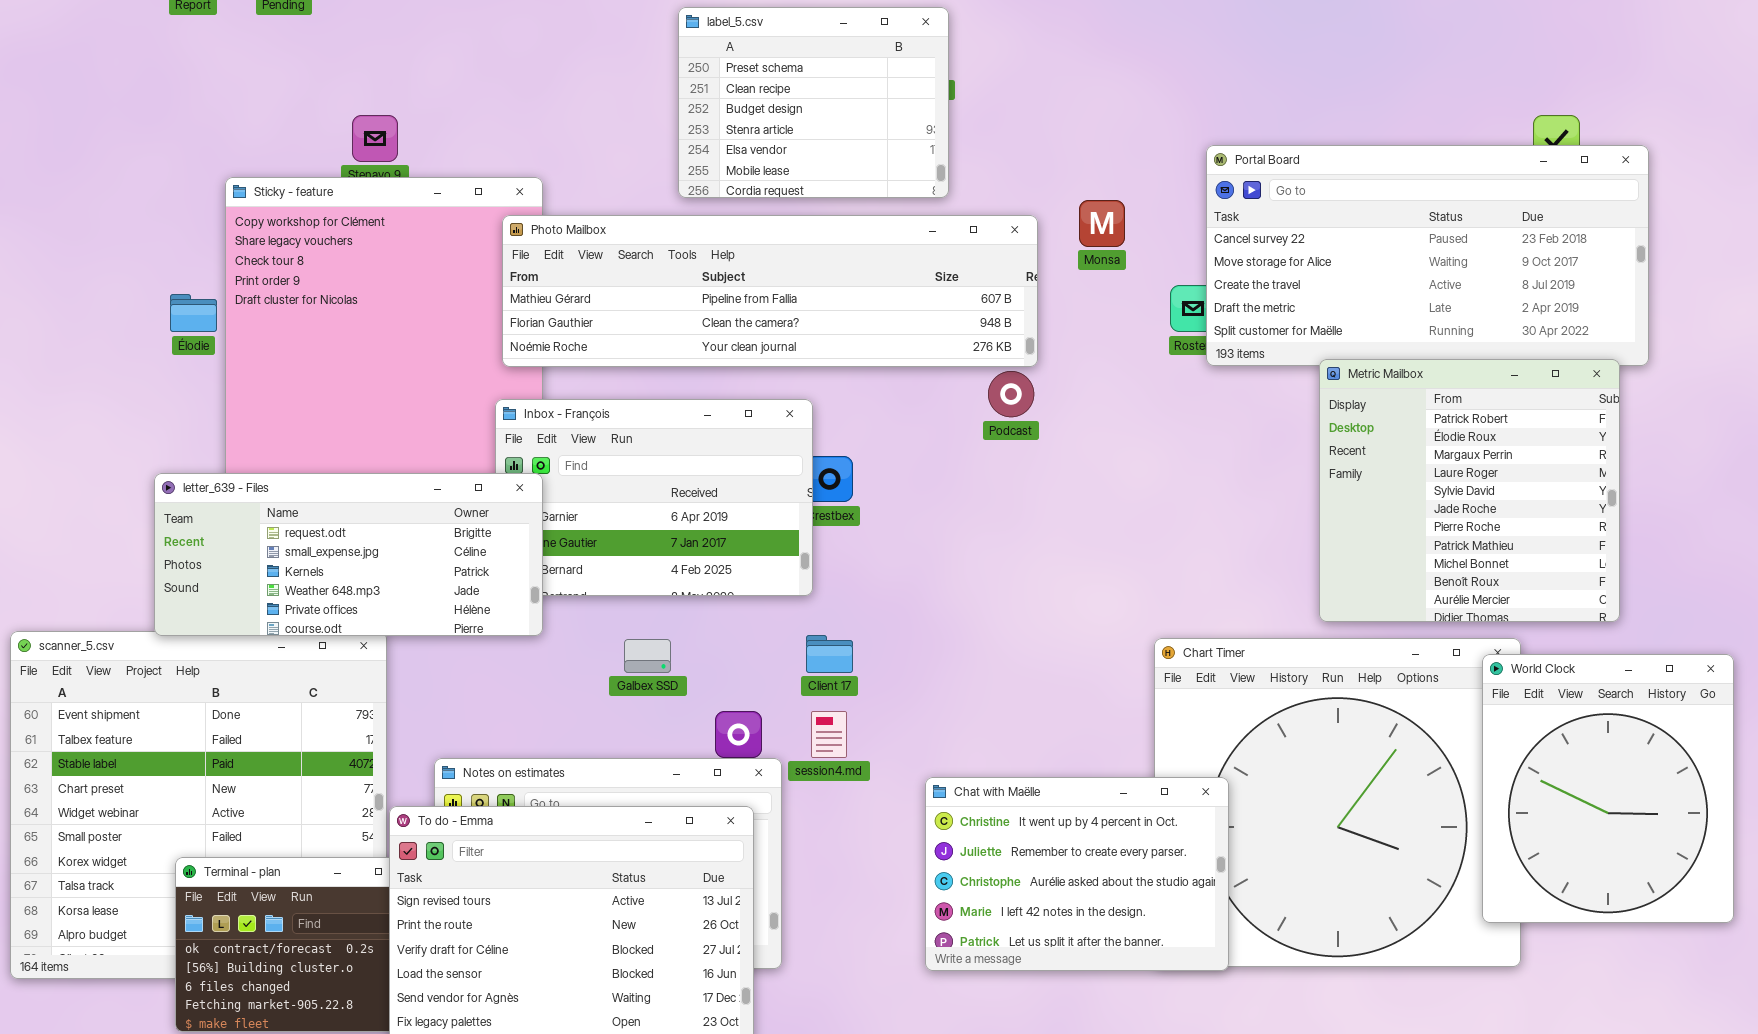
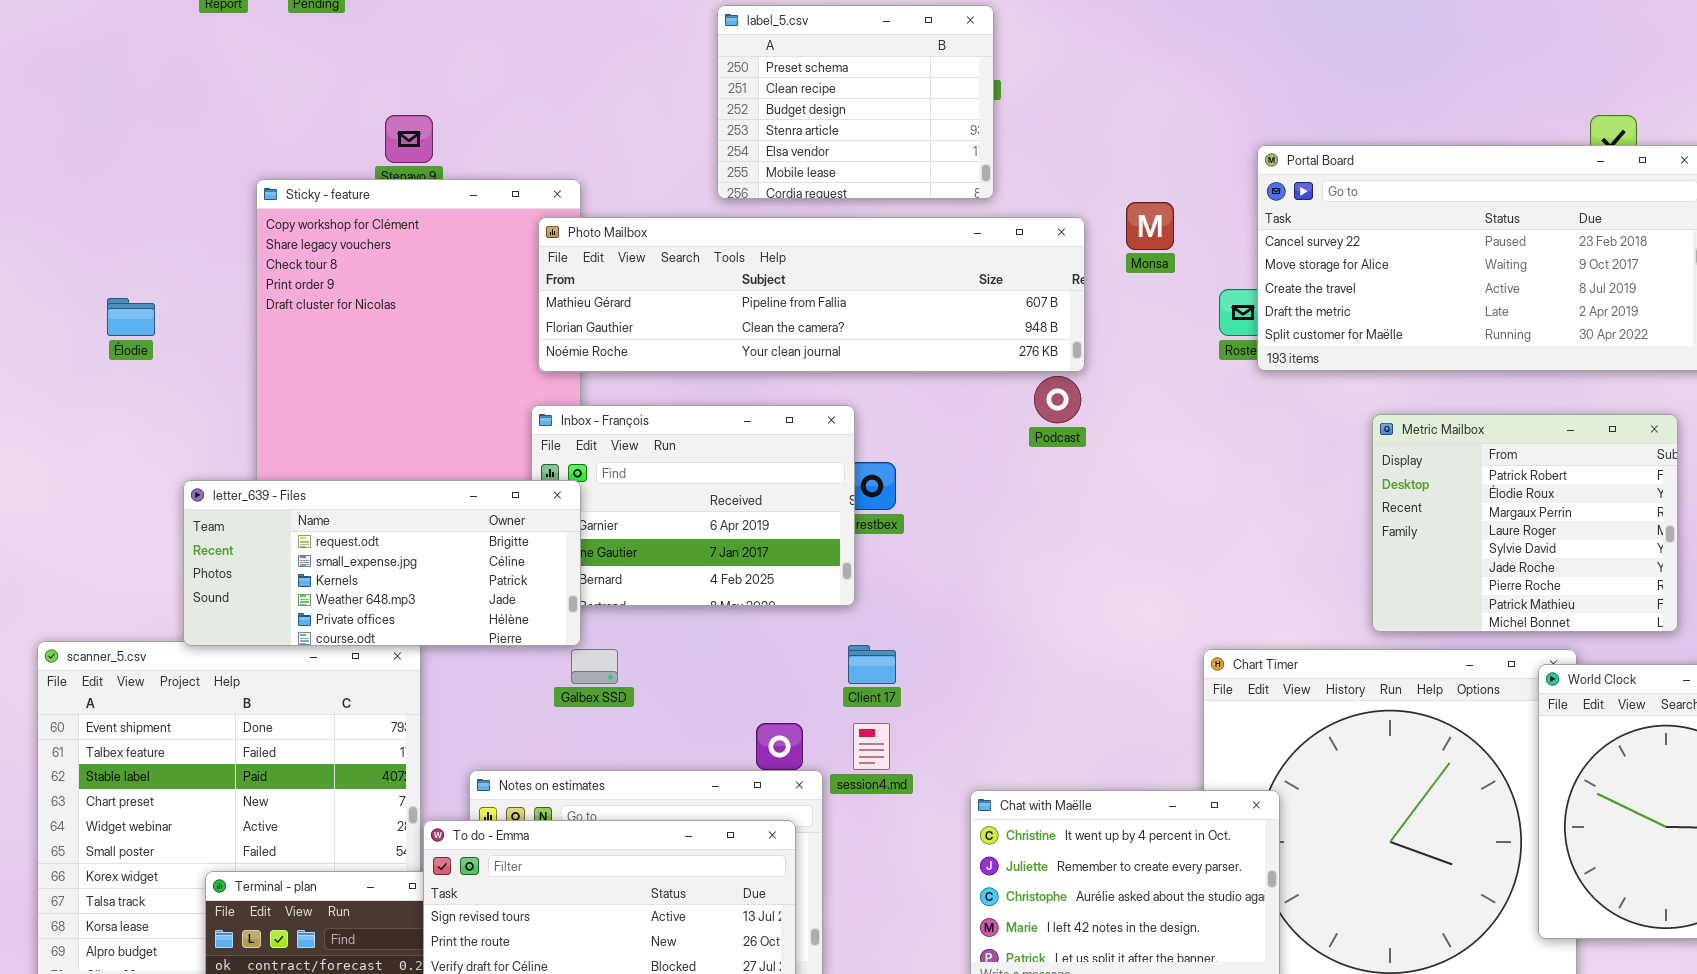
Élodie: [170,294,217,332] -> [107,298,155,336], moved
Metric Mailbox: [1319,359,1620,622] -> [1372,414,1678,632], resized
Galbex SSD: [624,639,671,673] -> [571,649,618,684], moved

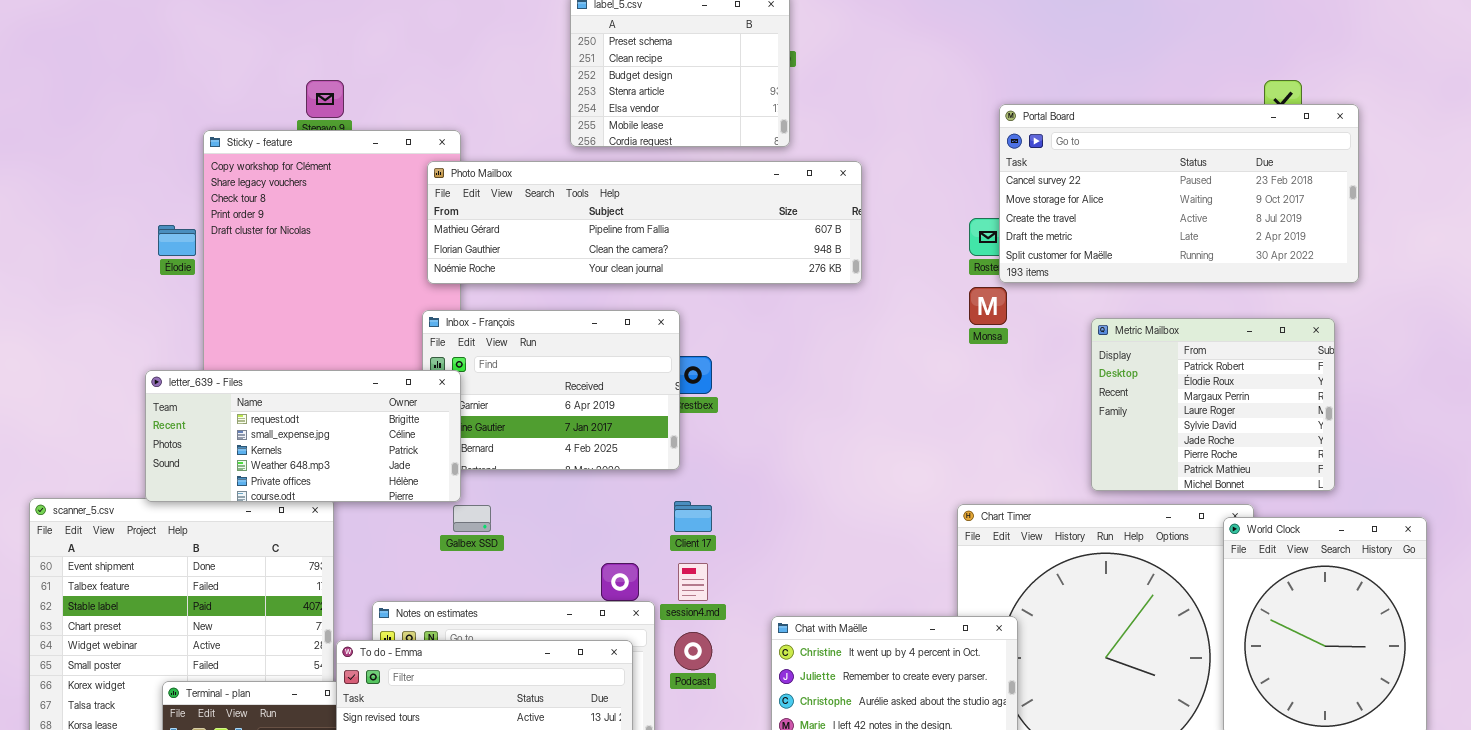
Monsa: [1126,202,1174,250] -> [969,287,1007,325], moved
Élodie: [107,298,155,336] -> [158,225,196,256], moved
Podcast: [1034,376,1081,423] -> [674,632,712,670], moved

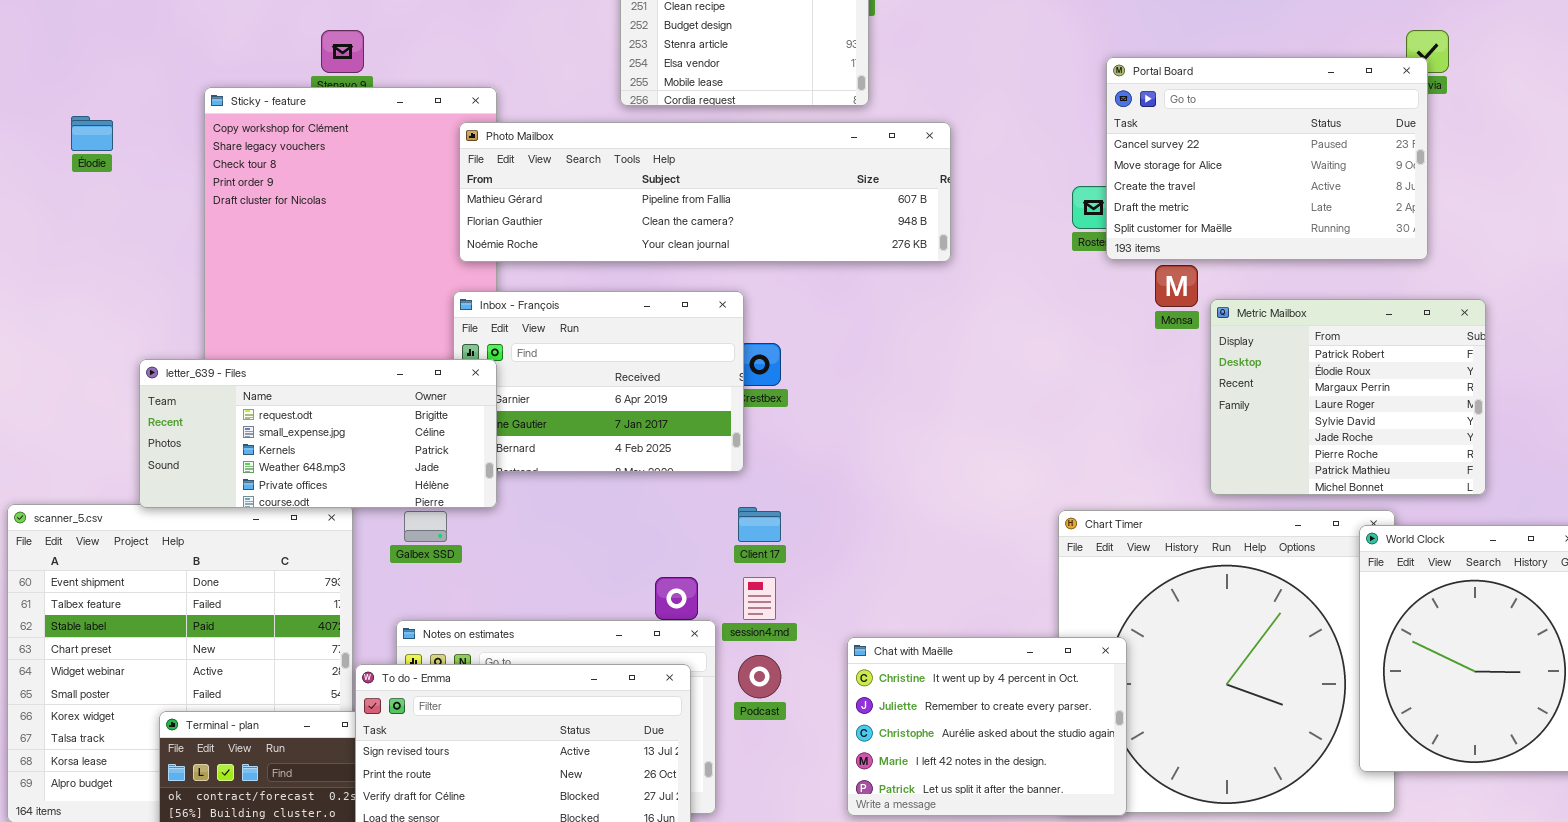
Portal Board: [999,104,1359,283] -> [1106,57,1428,260], resized
Élodie: [158,225,196,256] -> [71,116,113,151], moved
Monsa: [969,287,1007,325] -> [1155,265,1198,307], moved
Galbex SSD: [453,505,491,532] -> [404,511,447,542], moved

